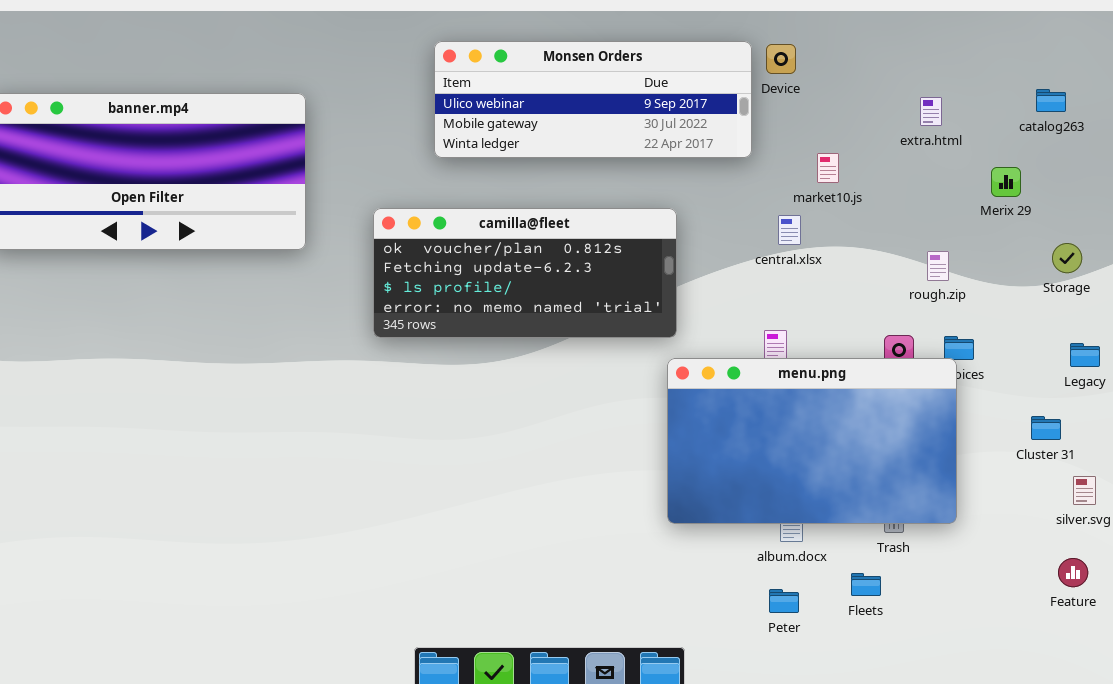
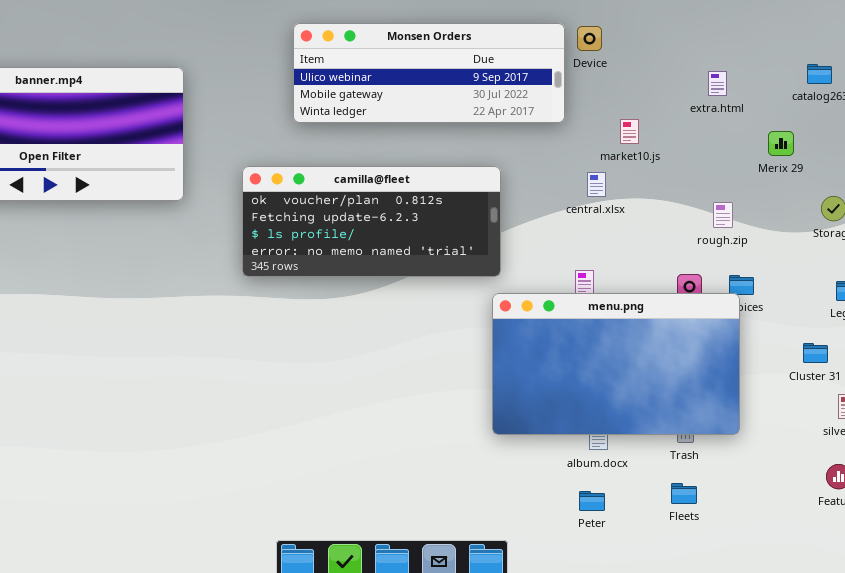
Fleets: [851,573,881,596] -> [671,483,697,504], moved

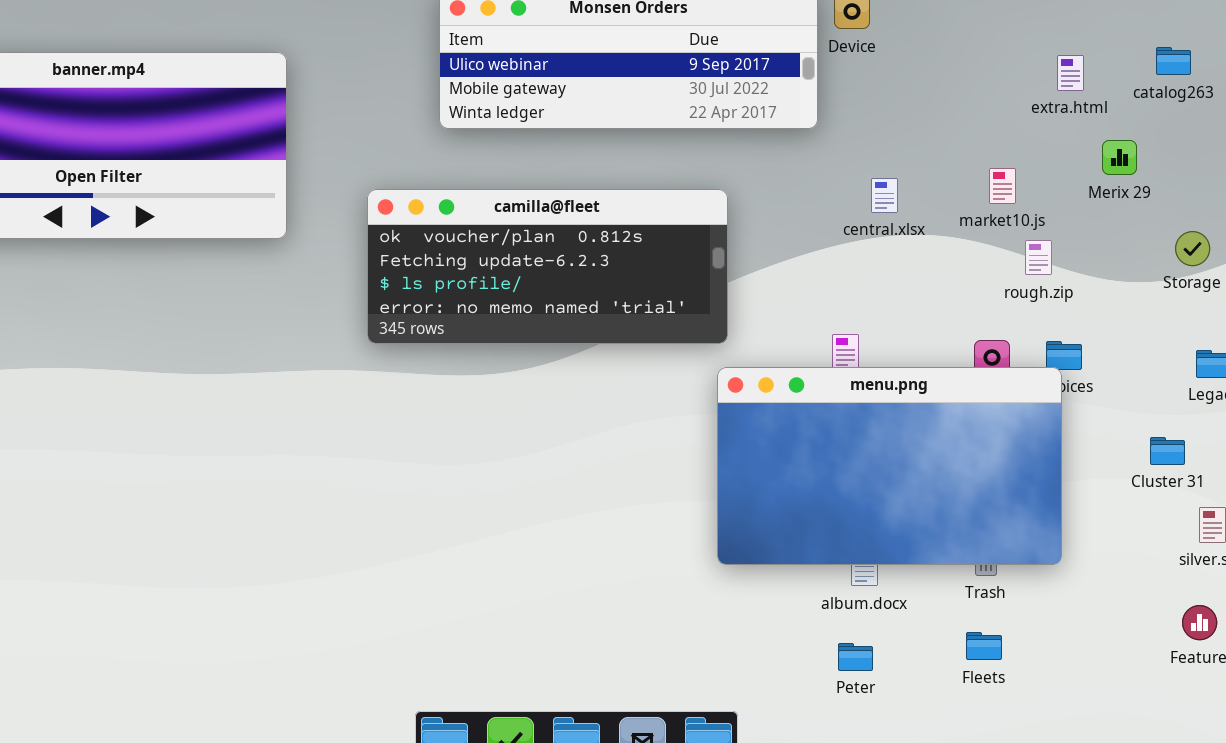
extra.html: [708,71,727,96] -> [1057,55,1084,91], moved
market10.js: [620,119,639,144] -> [989,168,1016,204], moved
central.xlsx: [587,172,606,197] -> [871,178,898,213], moved

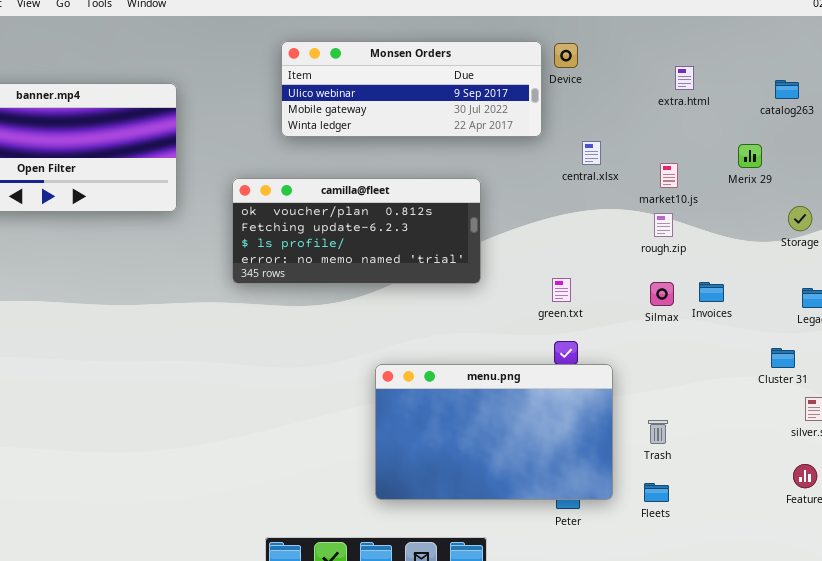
extra.html: [1057,55,1084,91] -> [675,66,694,90], moved
central.xlsx: [871,178,898,213] -> [582,141,601,165], moved
rough.zip: [1025,240,1052,275] -> [654,213,673,237], moved
menu.png: [717,367,1062,565] -> [375,364,613,500], moved

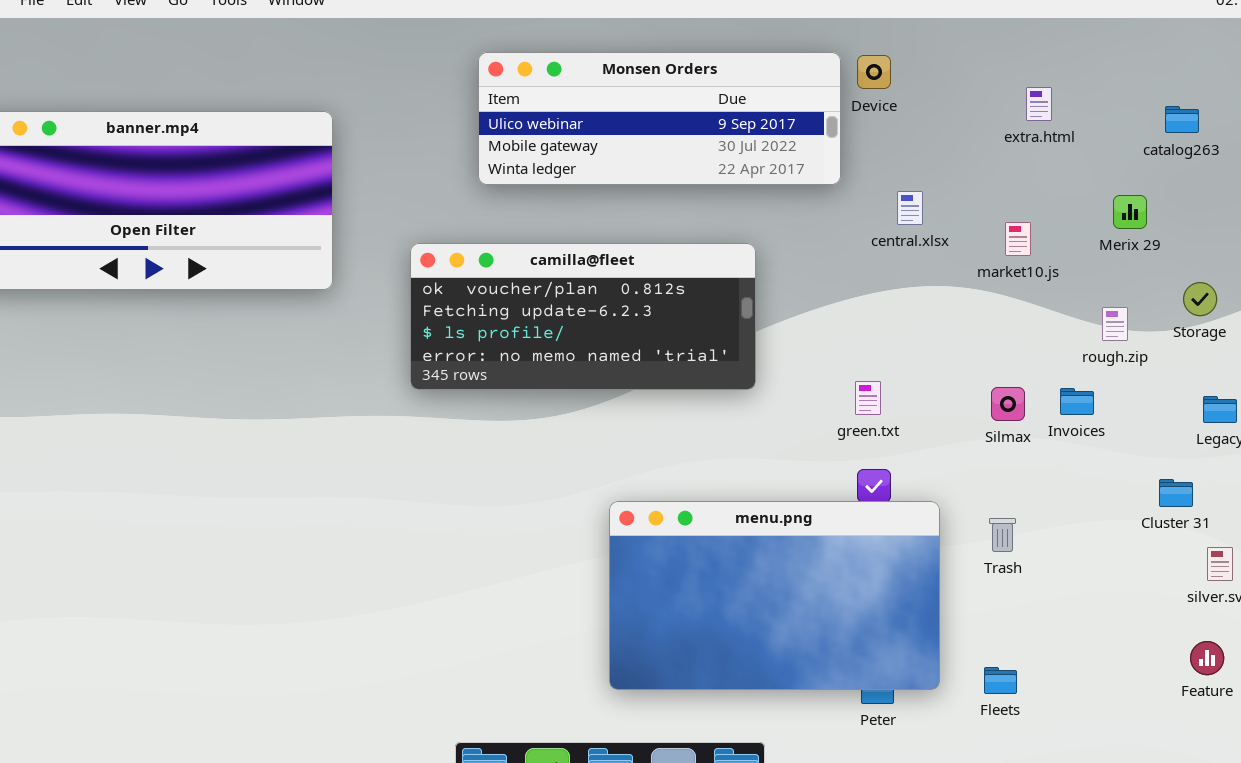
rough.zip: [654,213,673,237] -> [1102,307,1128,341], moved
Trash: [648,420,668,444] -> [989,518,1016,552], moved

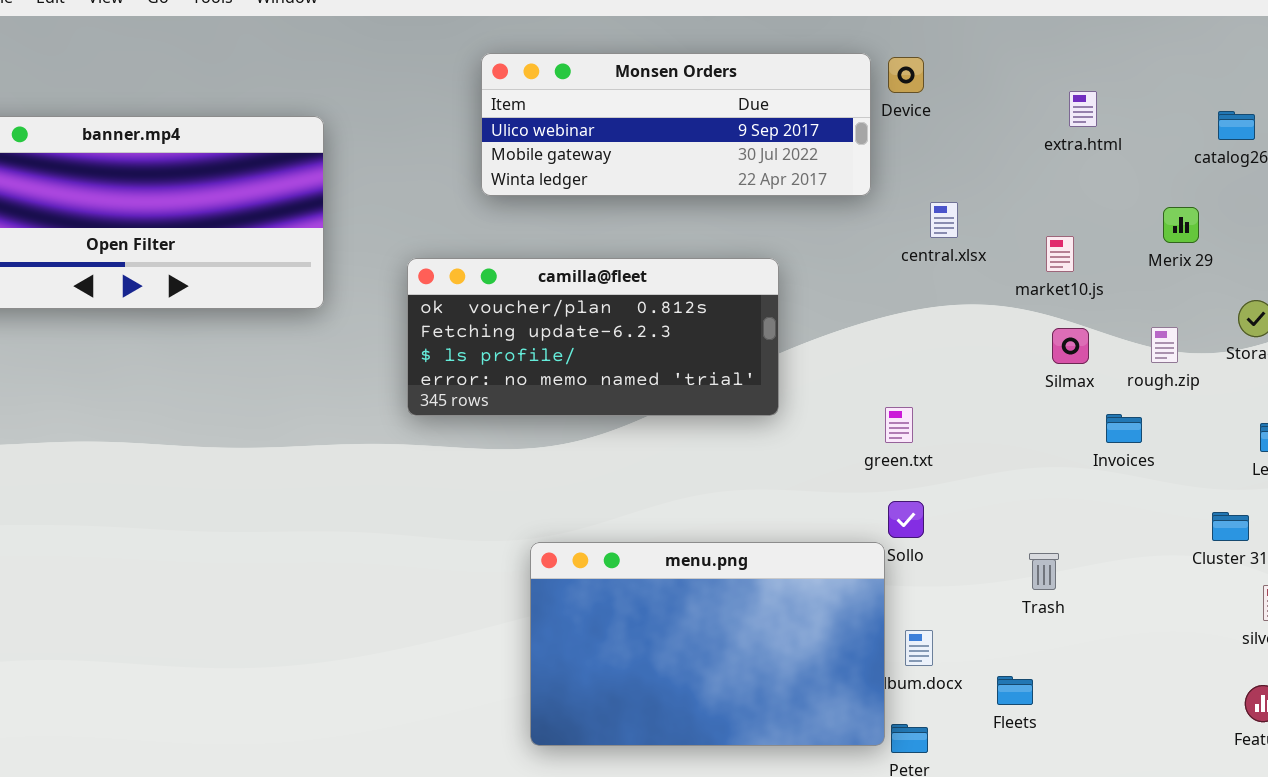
Silmax: [991,387,1025,421] -> [1052,328,1089,364], moved
menu.png: [609,501,940,690] -> [530,542,885,746], moved
Fleets: [984,667,1017,694] -> [997,676,1033,705], moved

